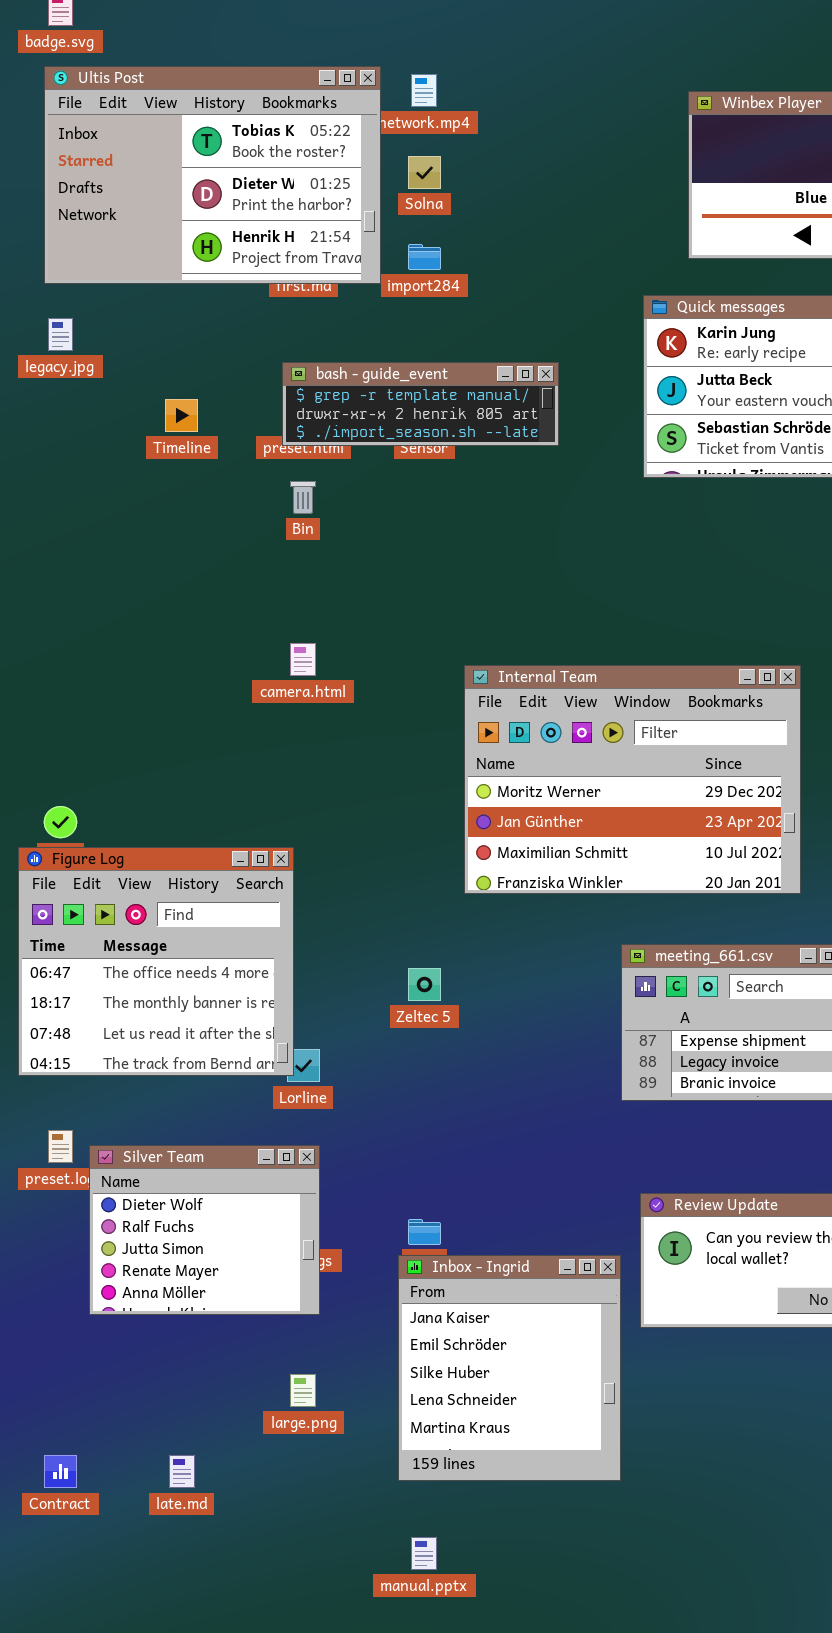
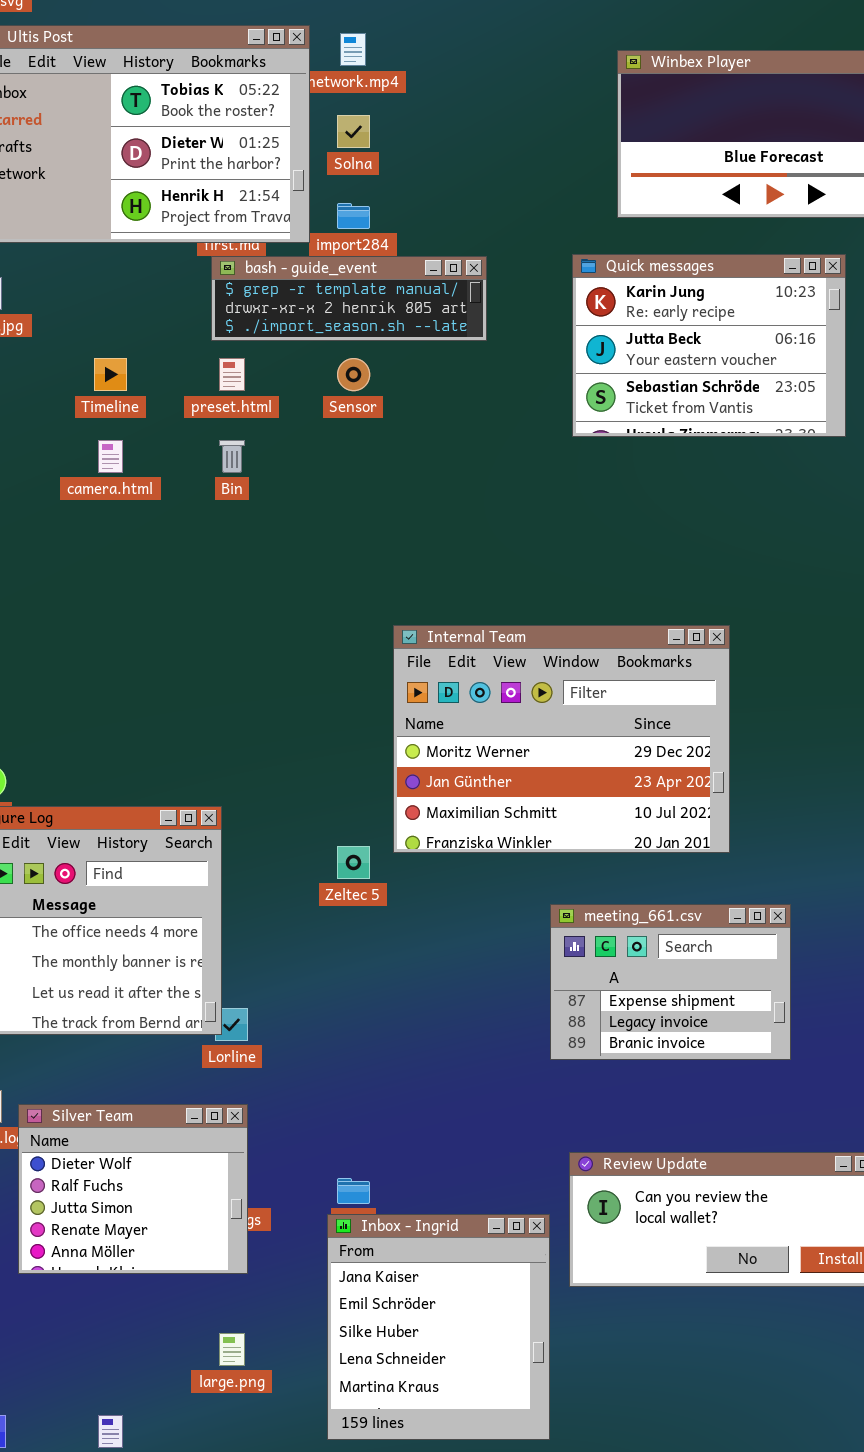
bash - guide_event: [282,362,559,446] -> [211,256,487,341], moved
camera.html: [290,643,316,676] -> [98,440,123,473], moved
Zeltec 5: [408,968,441,1001] -> [337,846,370,879], moved

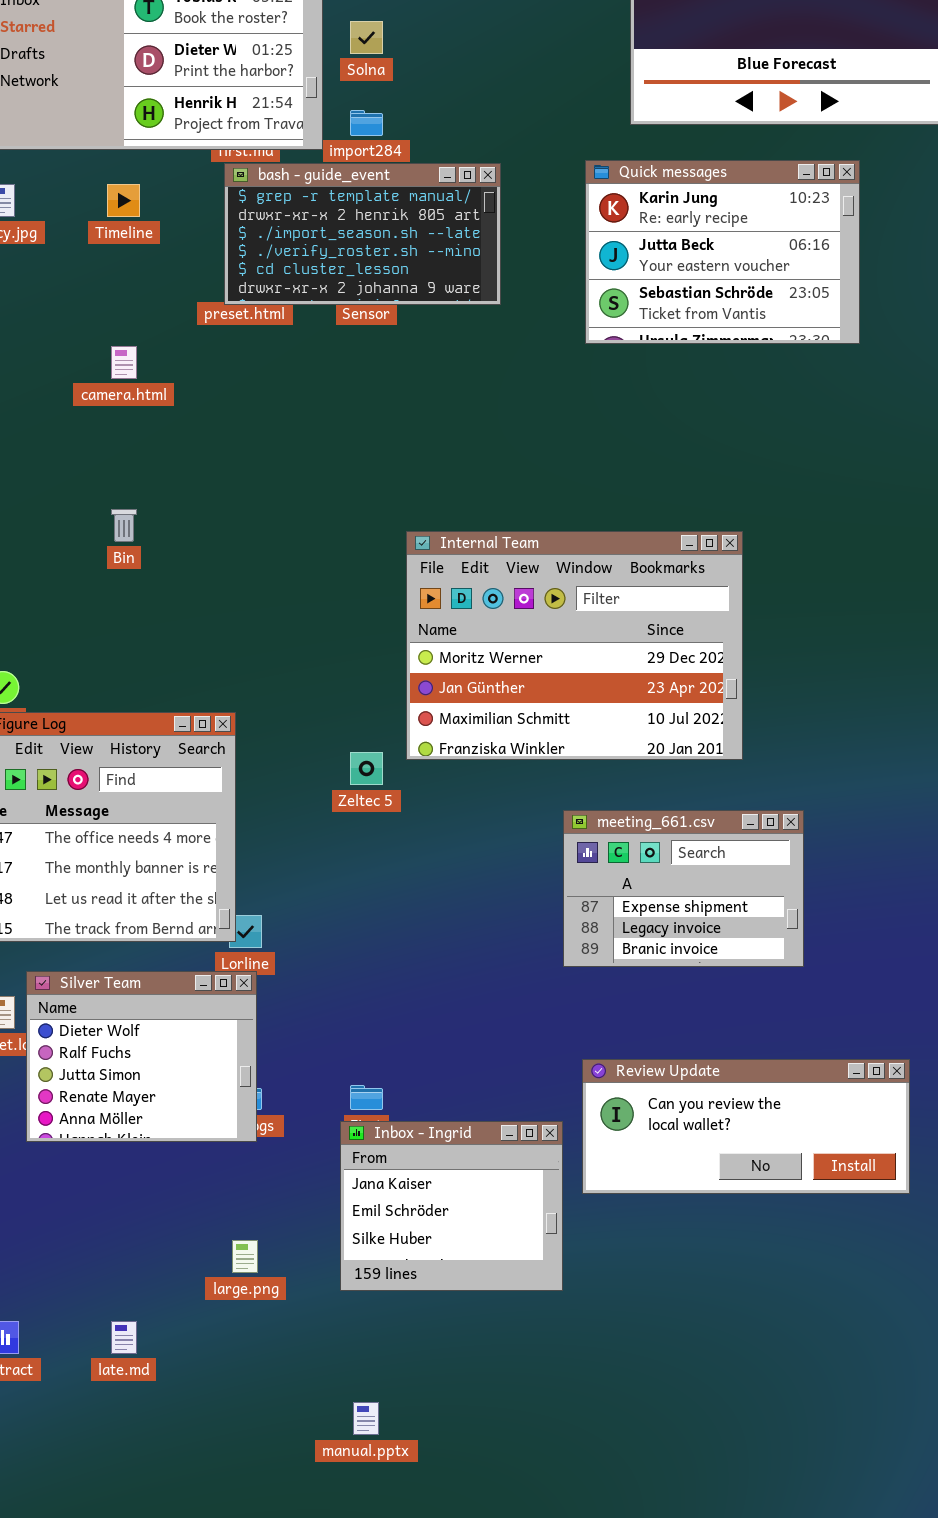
bash - guide_event: [211,256,487,341] -> [224,163,501,305], resized
Timeline: [94,358,127,391] -> [107,184,140,217], moved
Bin: [219,440,245,473] -> [111,509,137,542], moved
Silver Team: [18,1104,248,1274] -> [26,971,257,1142], moved
Inbox - Ingrid: [327,1214,550,1440] -> [340,1121,563,1291], resized

